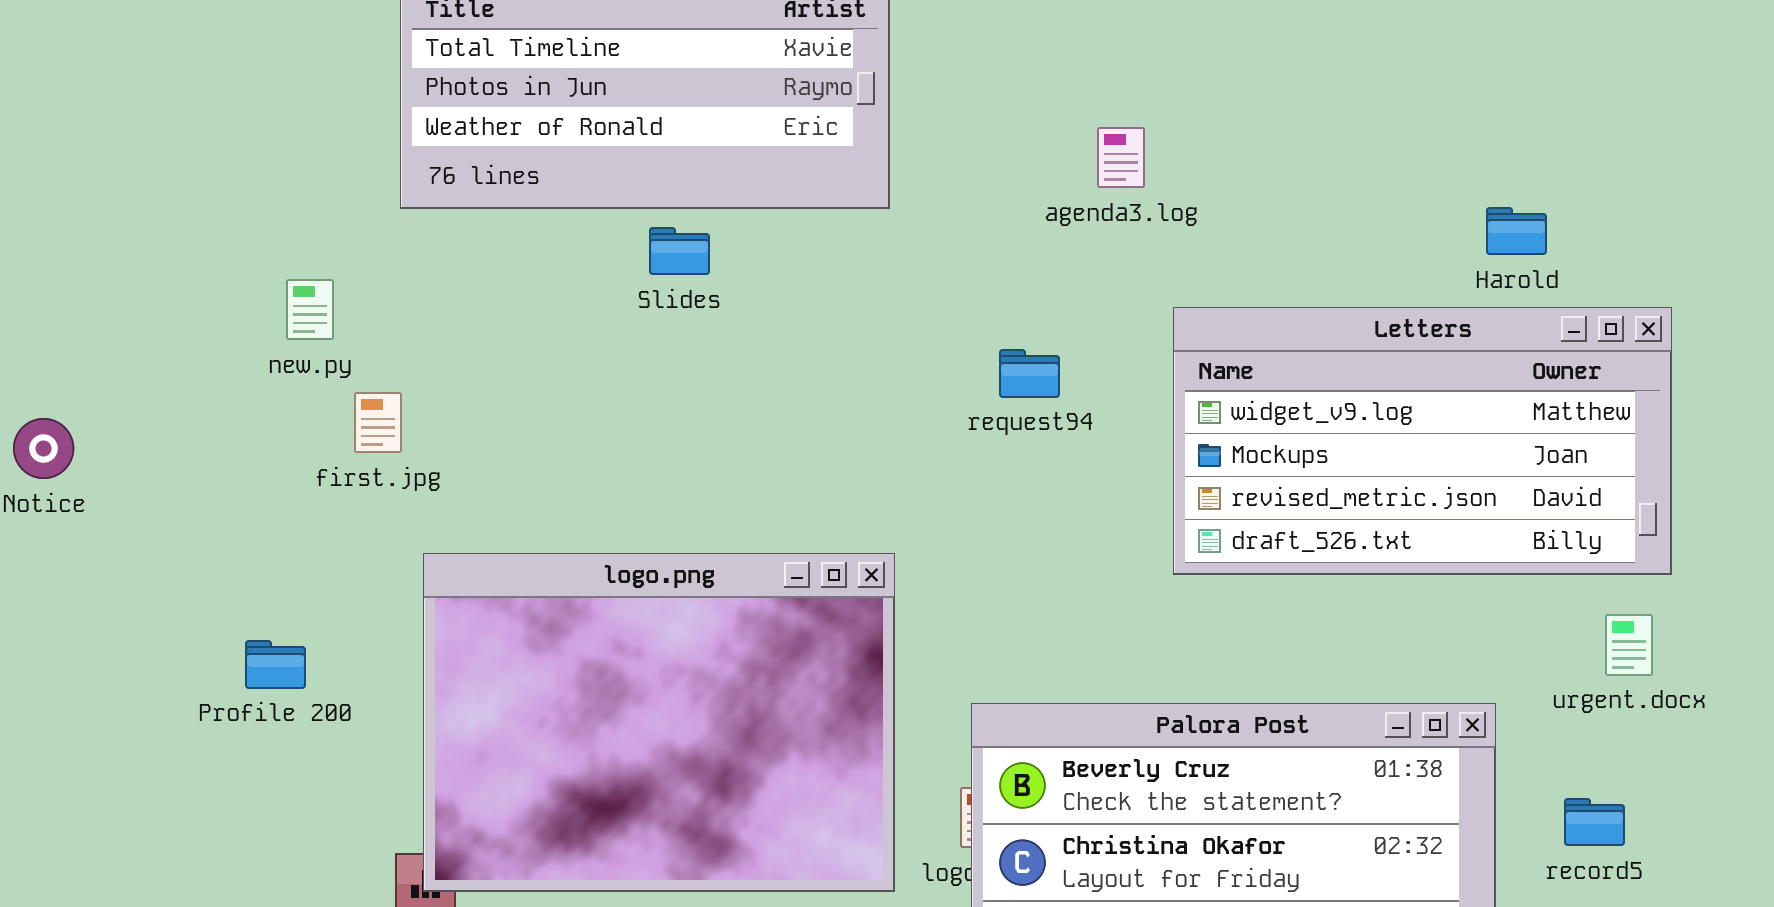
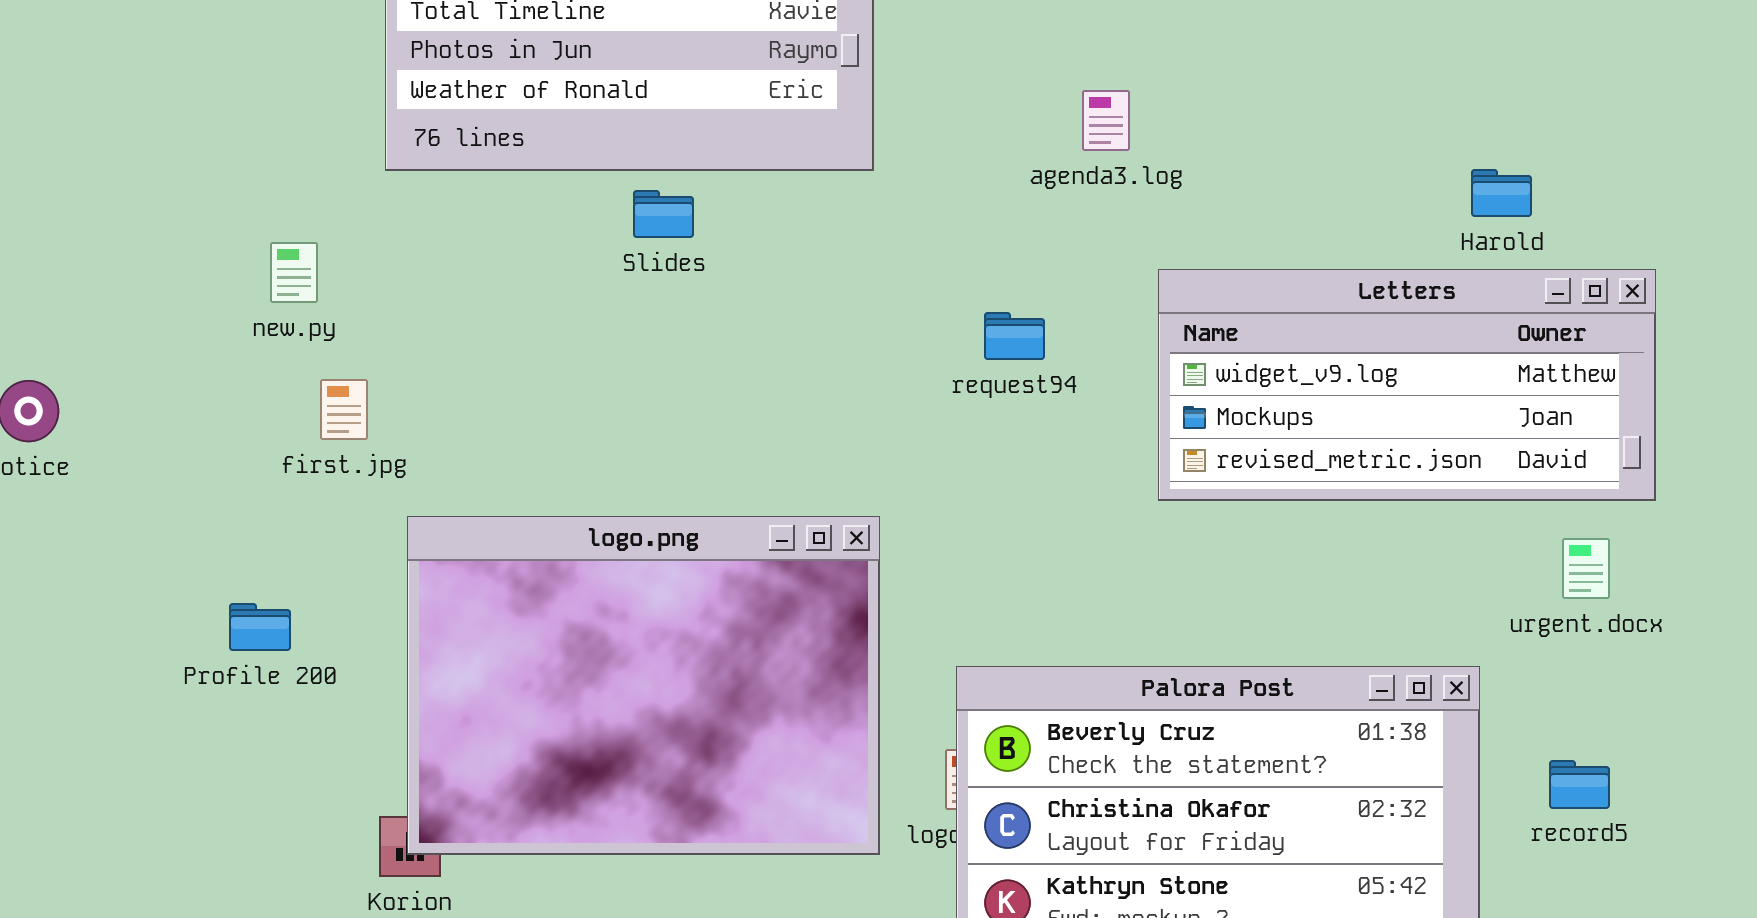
Letters: [1173,307,1672,575] -> [1158,269,1656,501], resized
first.jpg: [354,392,402,453] -> [320,379,368,440], moved
urgent.docx: [1605,614,1653,676] -> [1562,538,1610,599], moved

